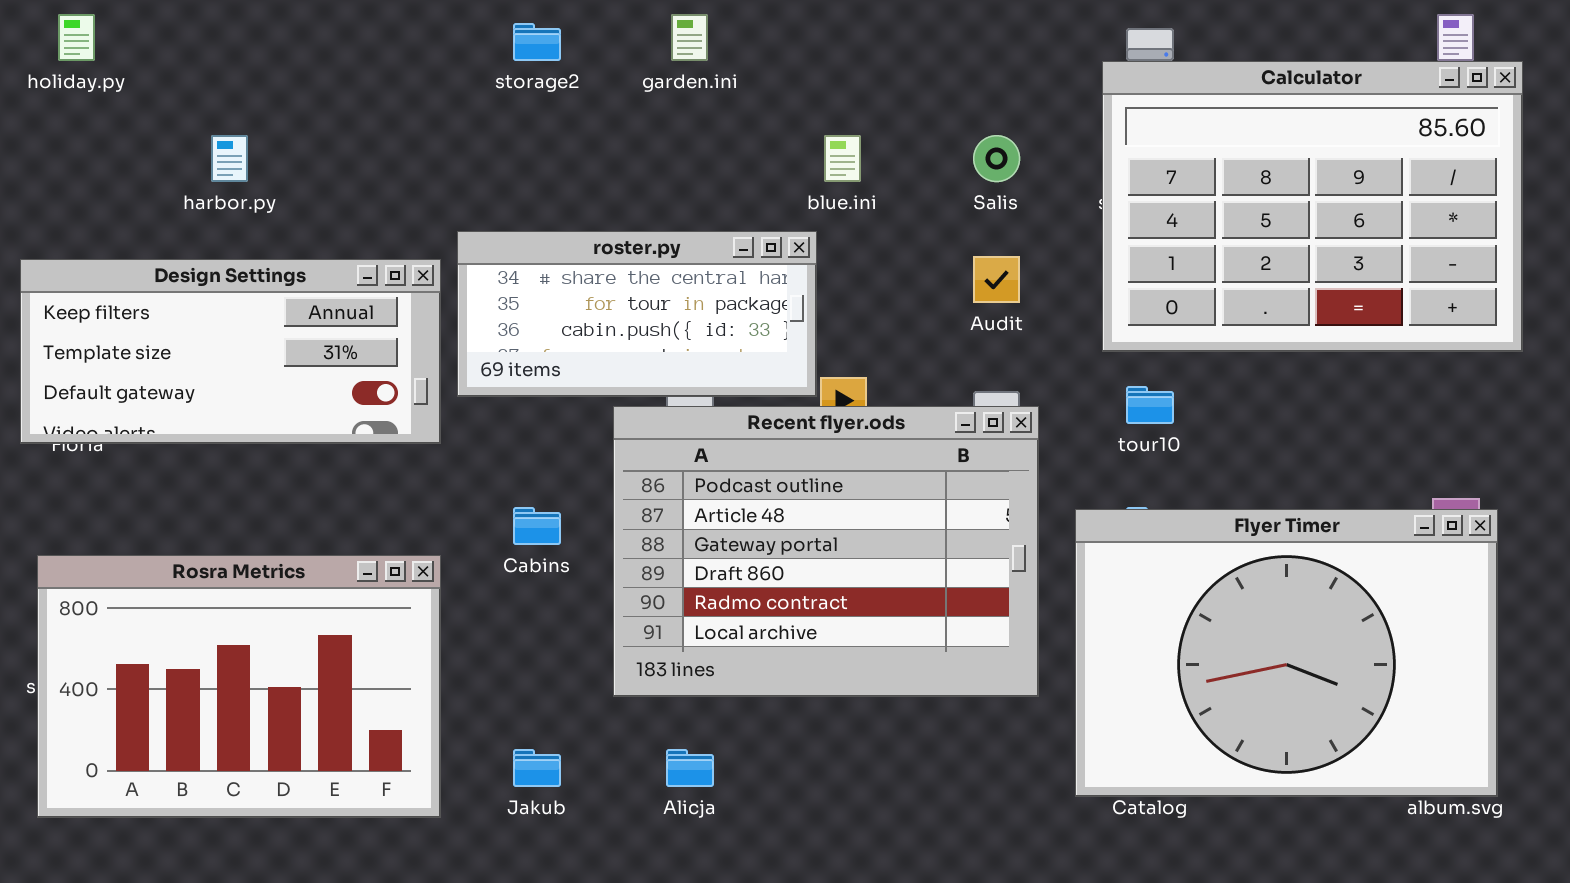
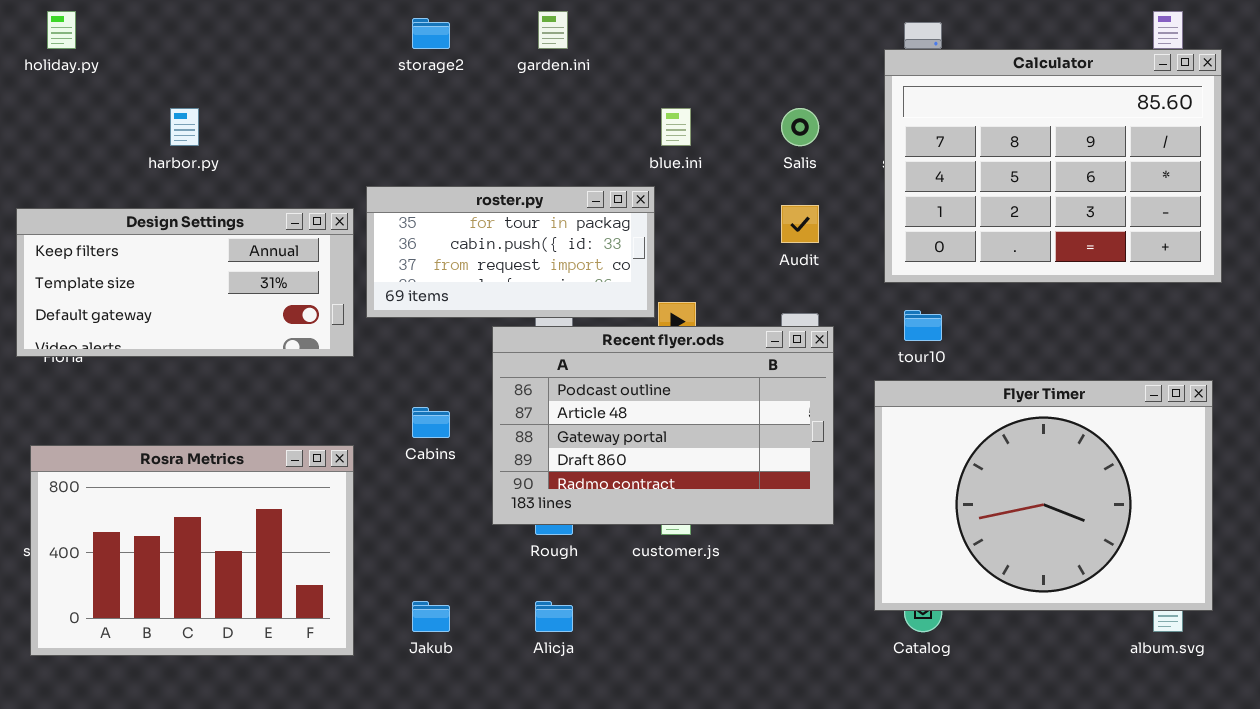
roster.py: [457,231,817,397] -> [366,186,655,318], scrolled down 1 row
Recent flyer.ods: [613,406,1039,697] -> [492,326,834,525], resized
Flyer Timer: [1075,509,1498,797] -> [874,380,1213,611], moved

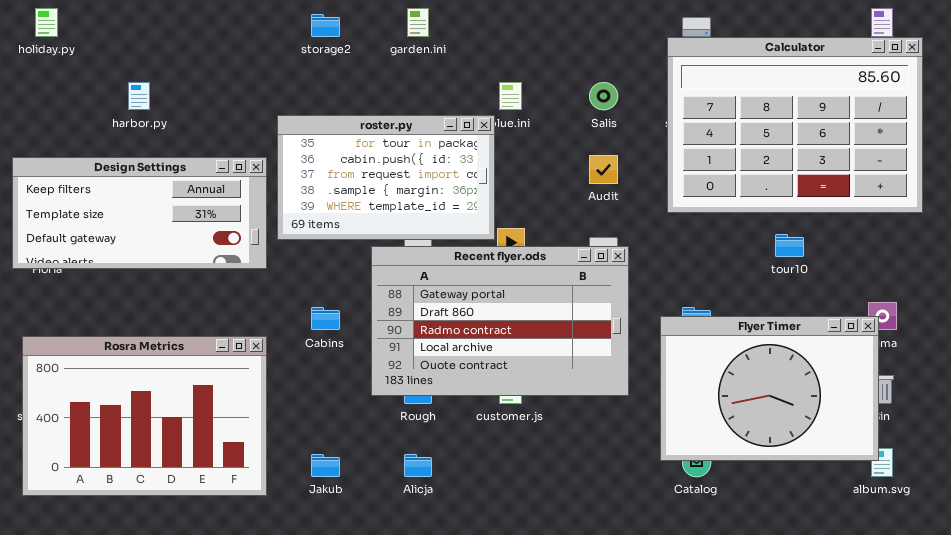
roster.py: [366,186,655,318] -> [277,115,495,240], resized
tour10: [904,310,942,341] -> [775,234,804,257], moved
Recent flyer.ods: [492,326,834,525] -> [371,246,629,396], scrolled down 2 rows
Flyer Timer: [874,380,1213,611] -> [660,316,879,461], resized

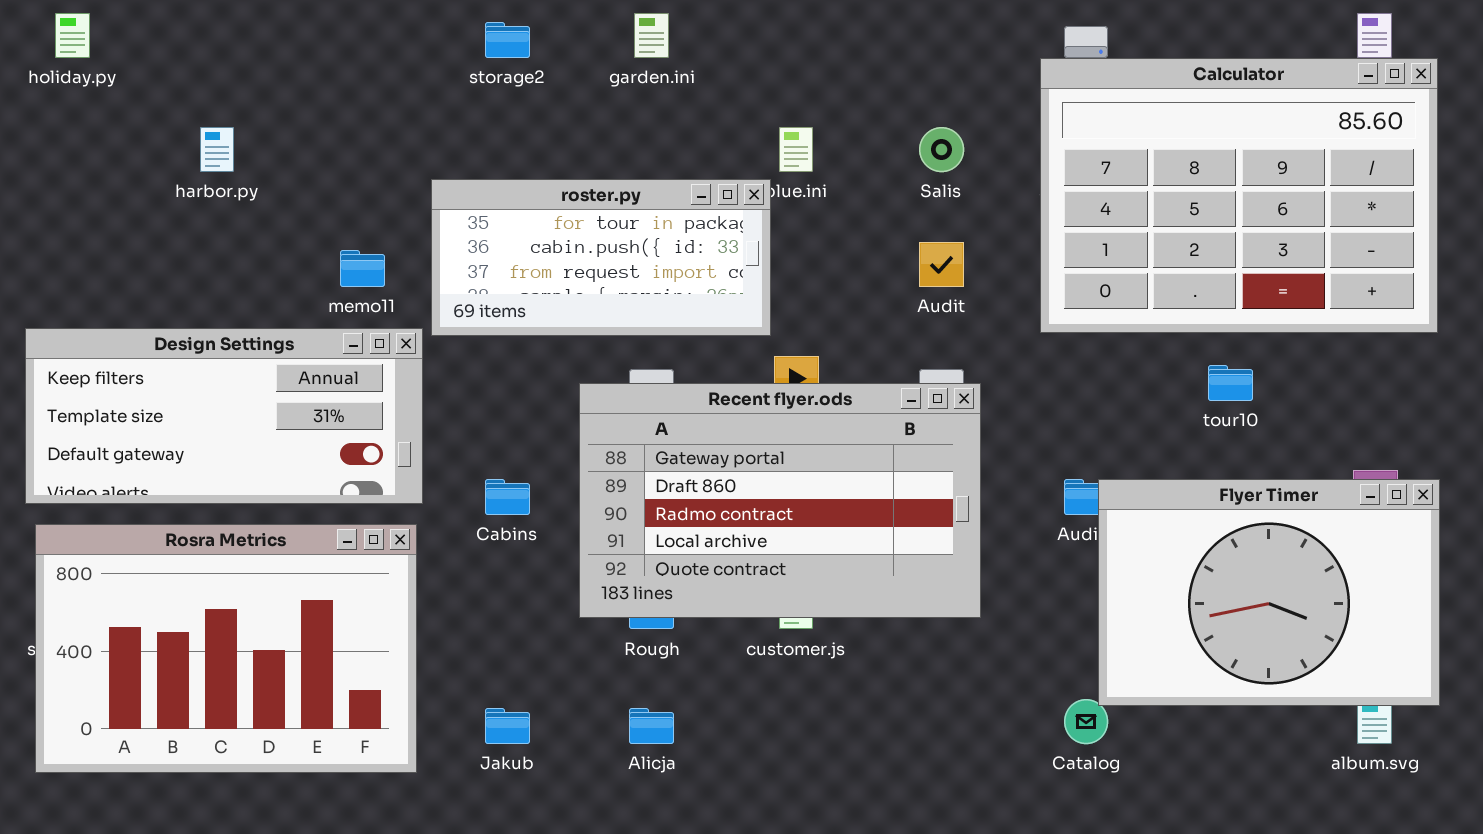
roster.py: [277,115,495,240] -> [431,179,771,336], resized
Design Settings: [12,157,267,269] -> [25,328,423,504], moved
Flyer Timer: [660,316,879,461] -> [1098,479,1440,706], moved

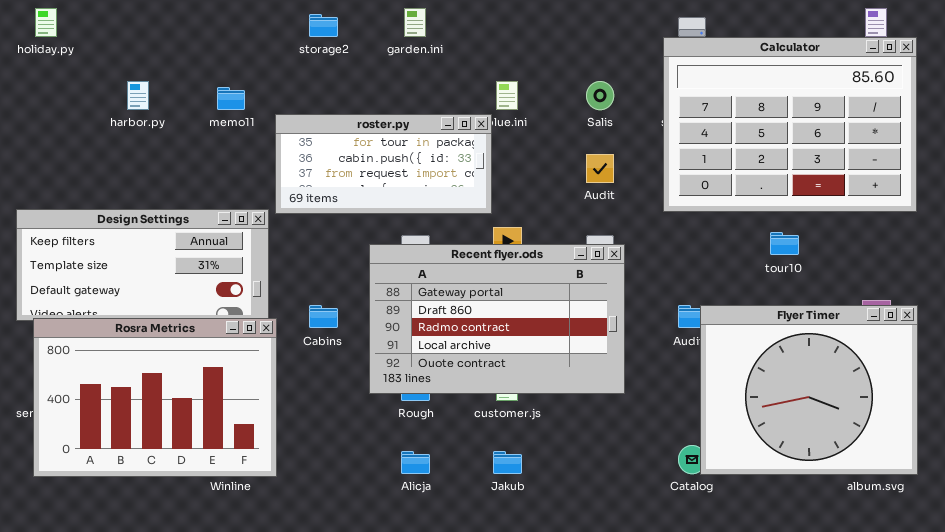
memo11: [340,250,385,287] -> [217,87,245,110], moved
Flyer Timer: [1098,479,1440,706] -> [700,305,918,475], resized
Rosra Metrics: [35,524,417,773] -> [33,318,277,477], moved
Jakub: [485,708,530,744] -> [493,451,522,474], moved

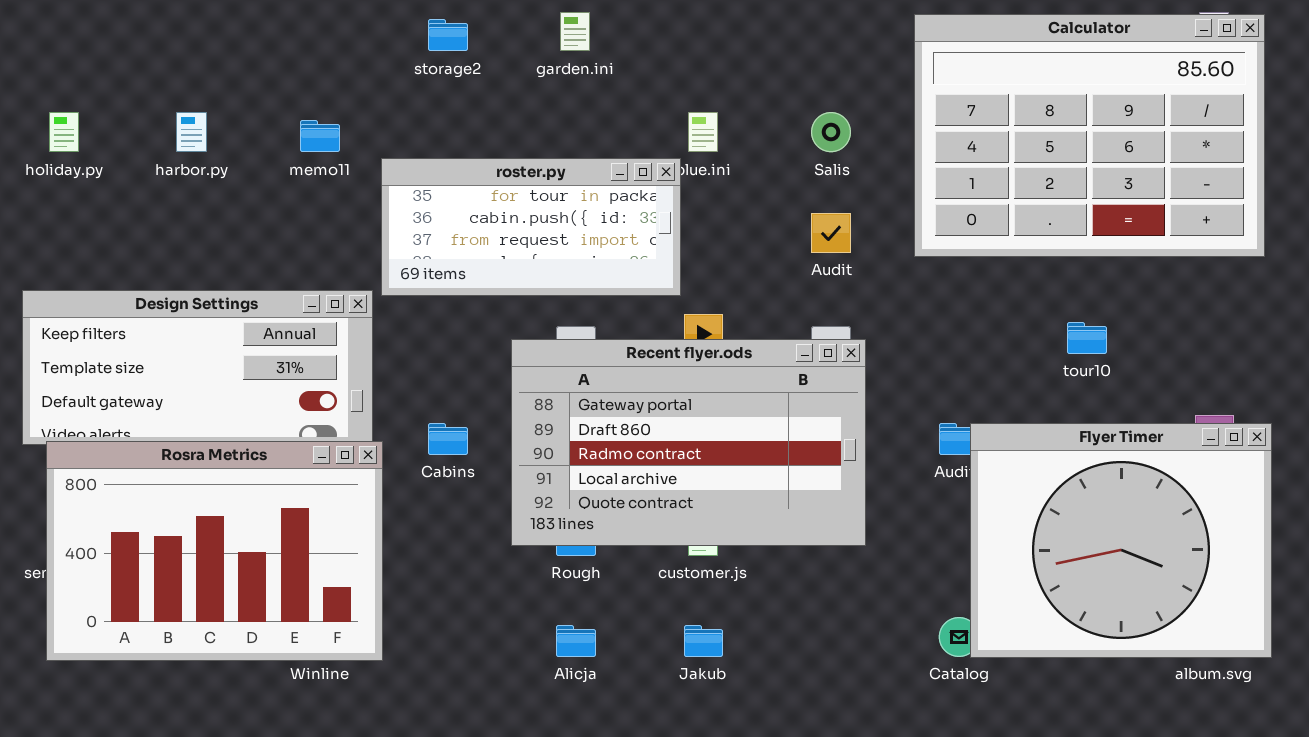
holiday.py: [35,8,57,37] -> [49,112,79,152], moved
Calculator: [663,37,917,212] -> [914,14,1265,257], moved

